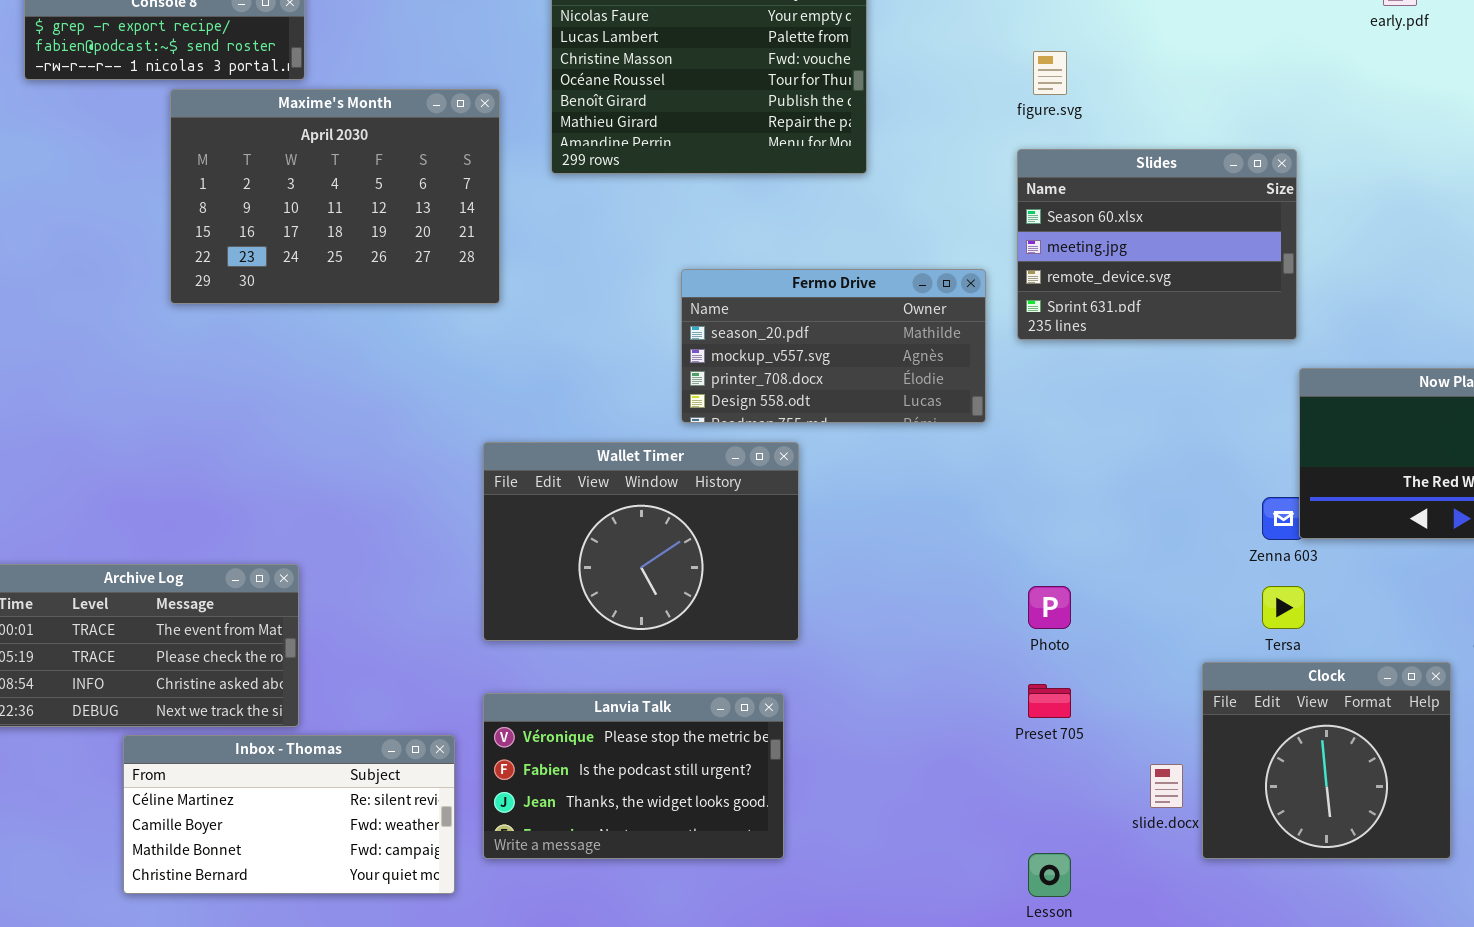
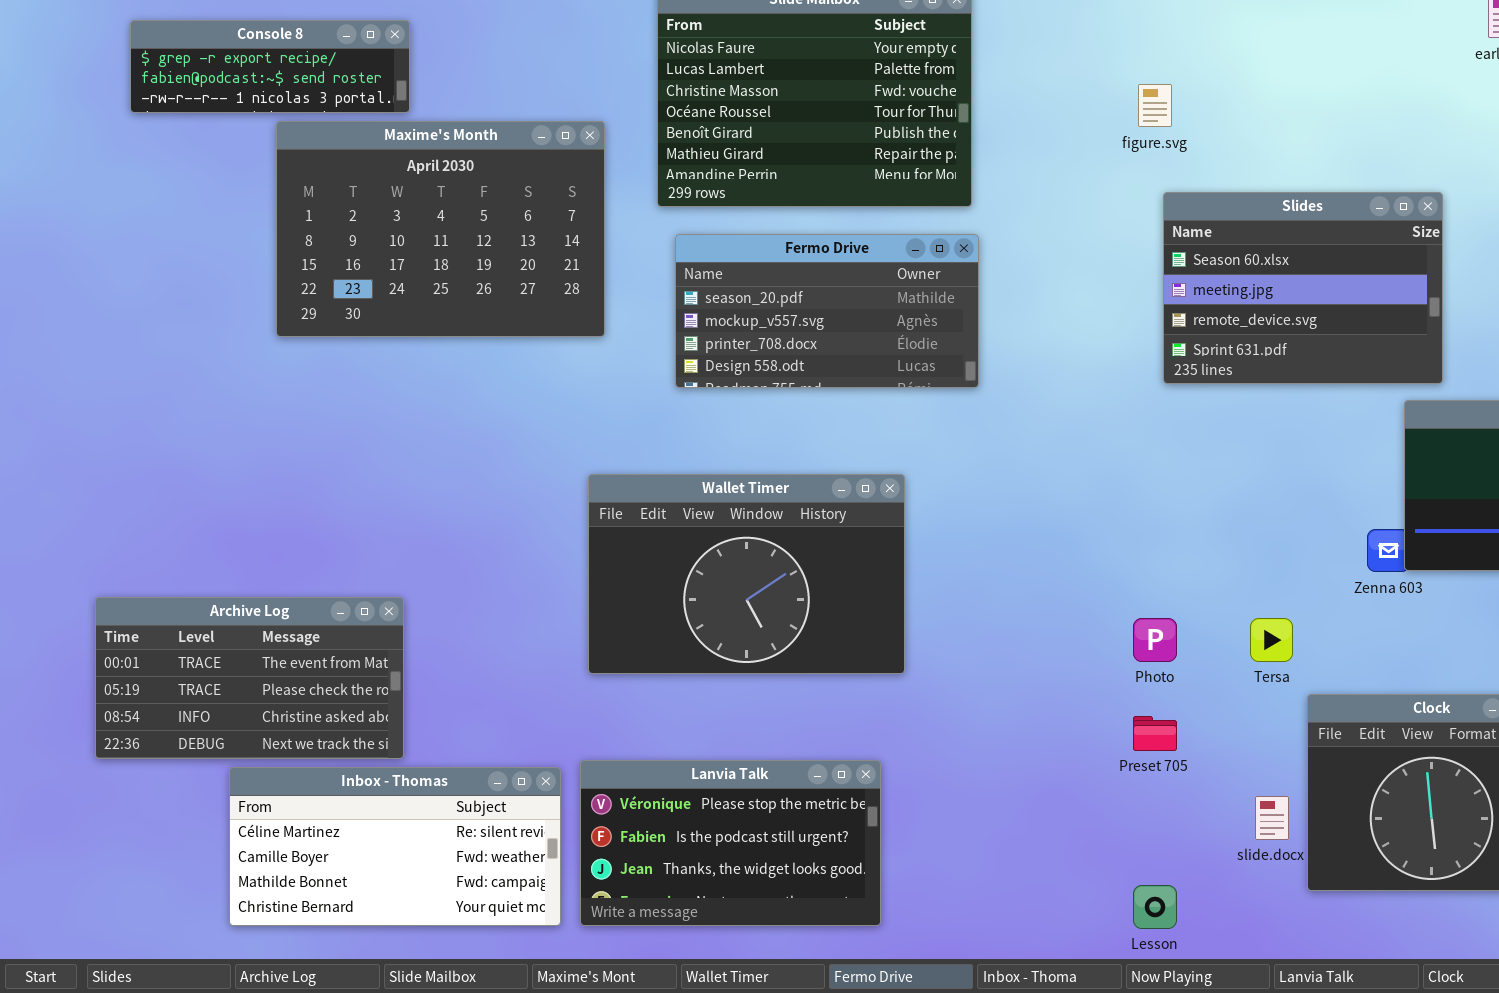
Slides: [1017,149,1297,340] -> [1163,192,1443,384], moved
Fermo Drive: [681,269,986,423] -> [675,234,979,388], moved
Tersa: [1262,586,1305,629] -> [1250,618,1293,662], moved
Lanvia Talk: [483,693,784,859] -> [580,760,881,926], moved

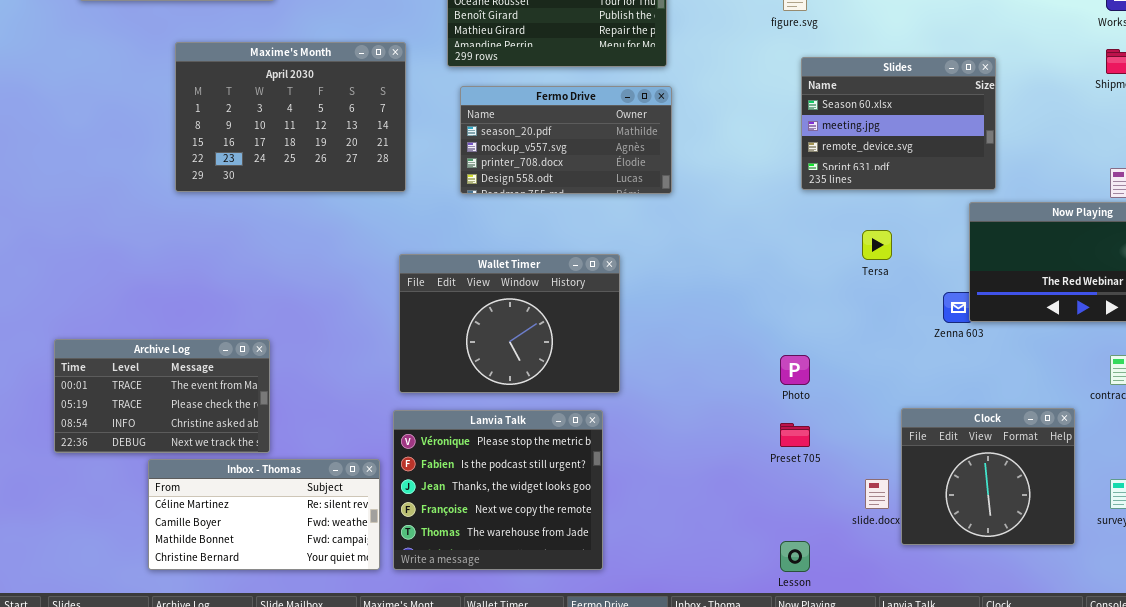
Maxime's Month: [276,121,605,337] -> [175,42,406,192], moved
Tersa: [1250,618,1293,662] -> [862,230,892,260], moved
Lanvia Talk: [580,760,881,926] -> [393,410,603,570], resized

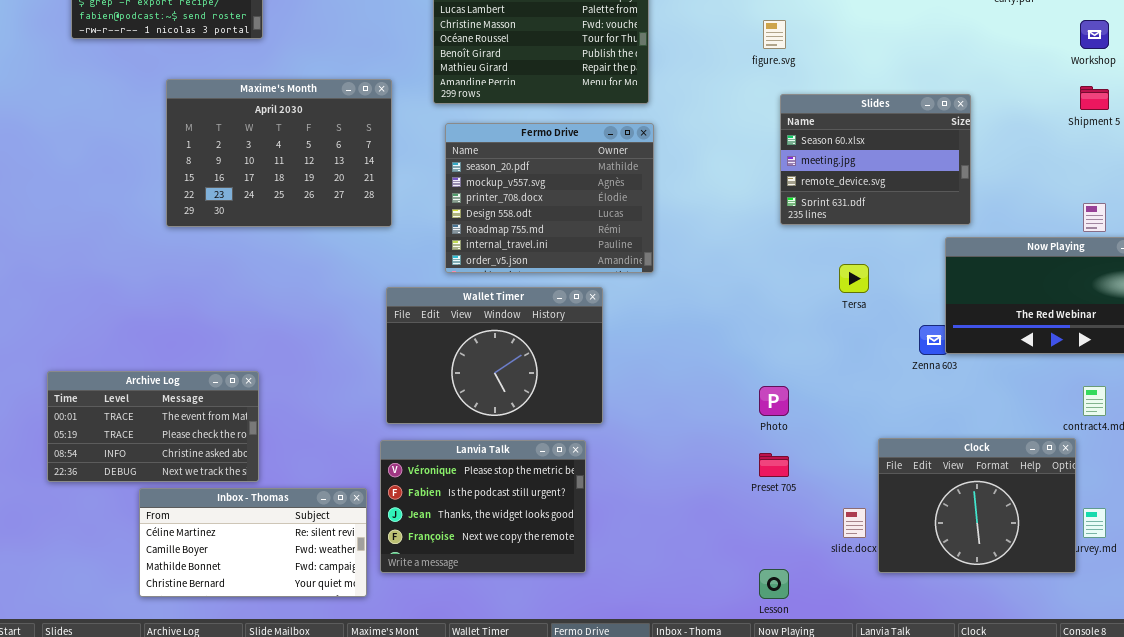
Fermo Drive: [460,86,672,194] -> [445,123,654,273], resized
Clock: [901,408,1075,545] -> [878,438,1076,573], resized
Lanvia Talk: [393,410,603,570] -> [380,440,586,573], resized

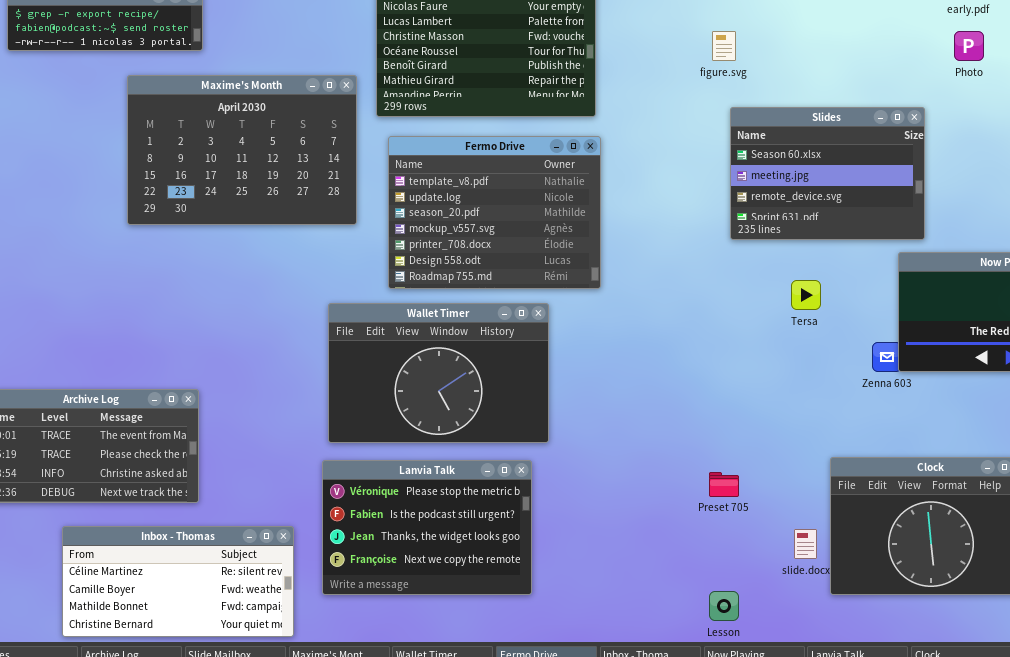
Maxime's Month: [166,79,392,227] -> [127,75,357,225], moved
Fermo Drive: [445,123,654,273] -> [388,136,601,289], scrolled up 2 rows
Photo: [759,386,789,416] -> [954,31,984,61], moved
Inbox - Thomas: [139,488,367,597] -> [62,526,294,637], moved

